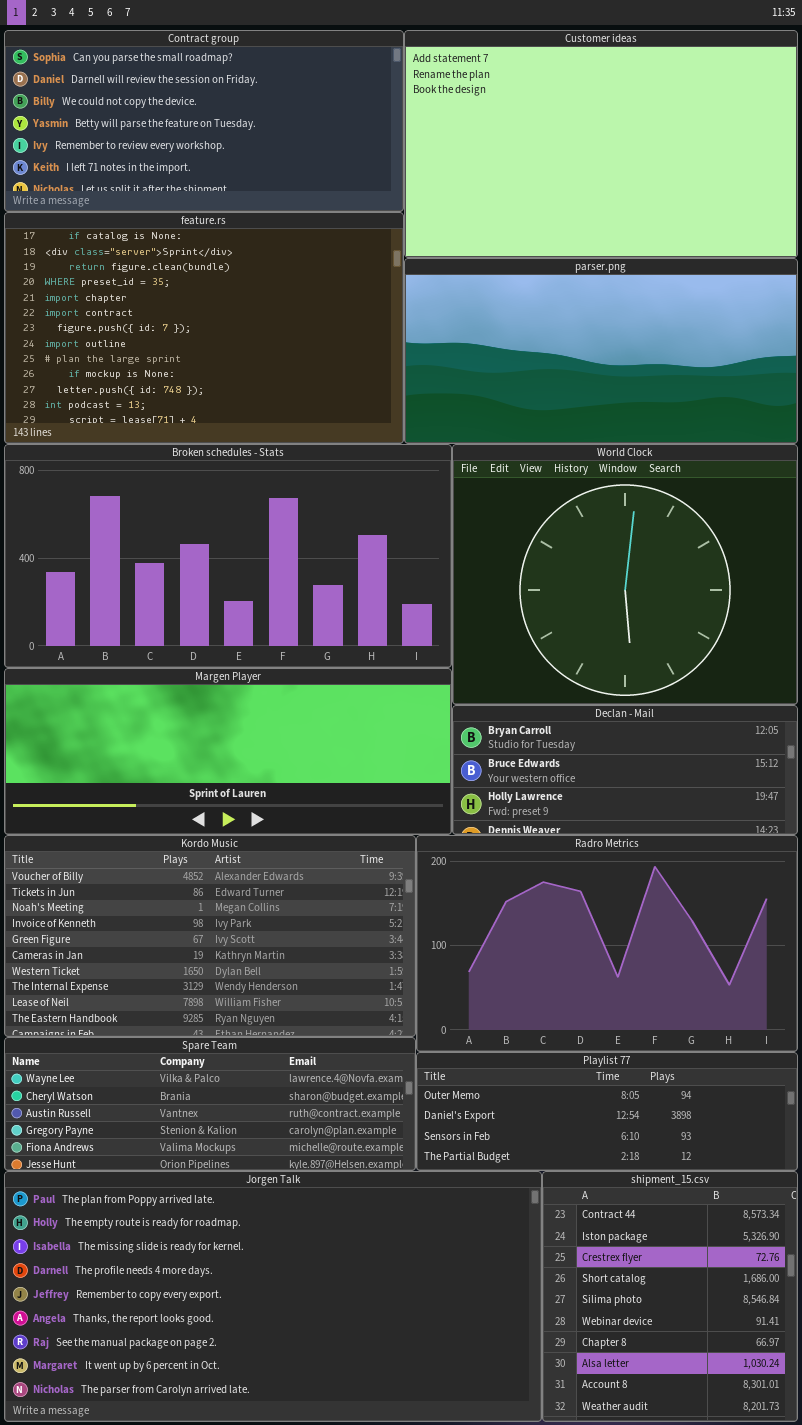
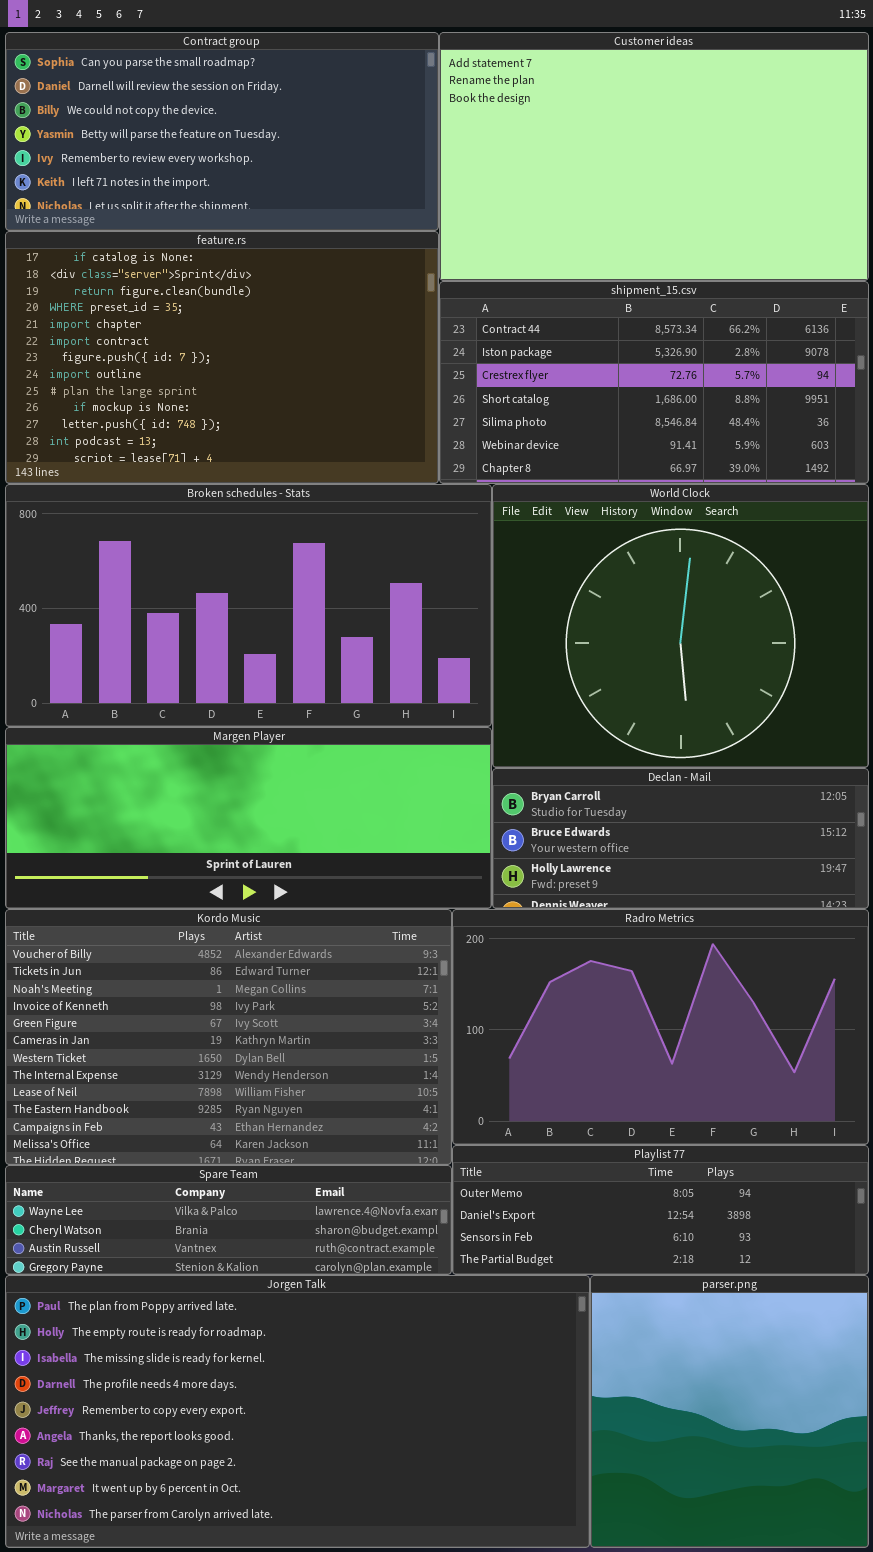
parser.png: [404,258,798,444] -> [590,1275,869,1548], moved, resized
Kordo Music: [4,835,416,1037] -> [5,909,452,1165], resized
Spare Team: [4,1037,416,1171] -> [5,1165,452,1275], resized
shipment_15.csv: [542,1171,798,1422] -> [439,281,869,484], moved, resized

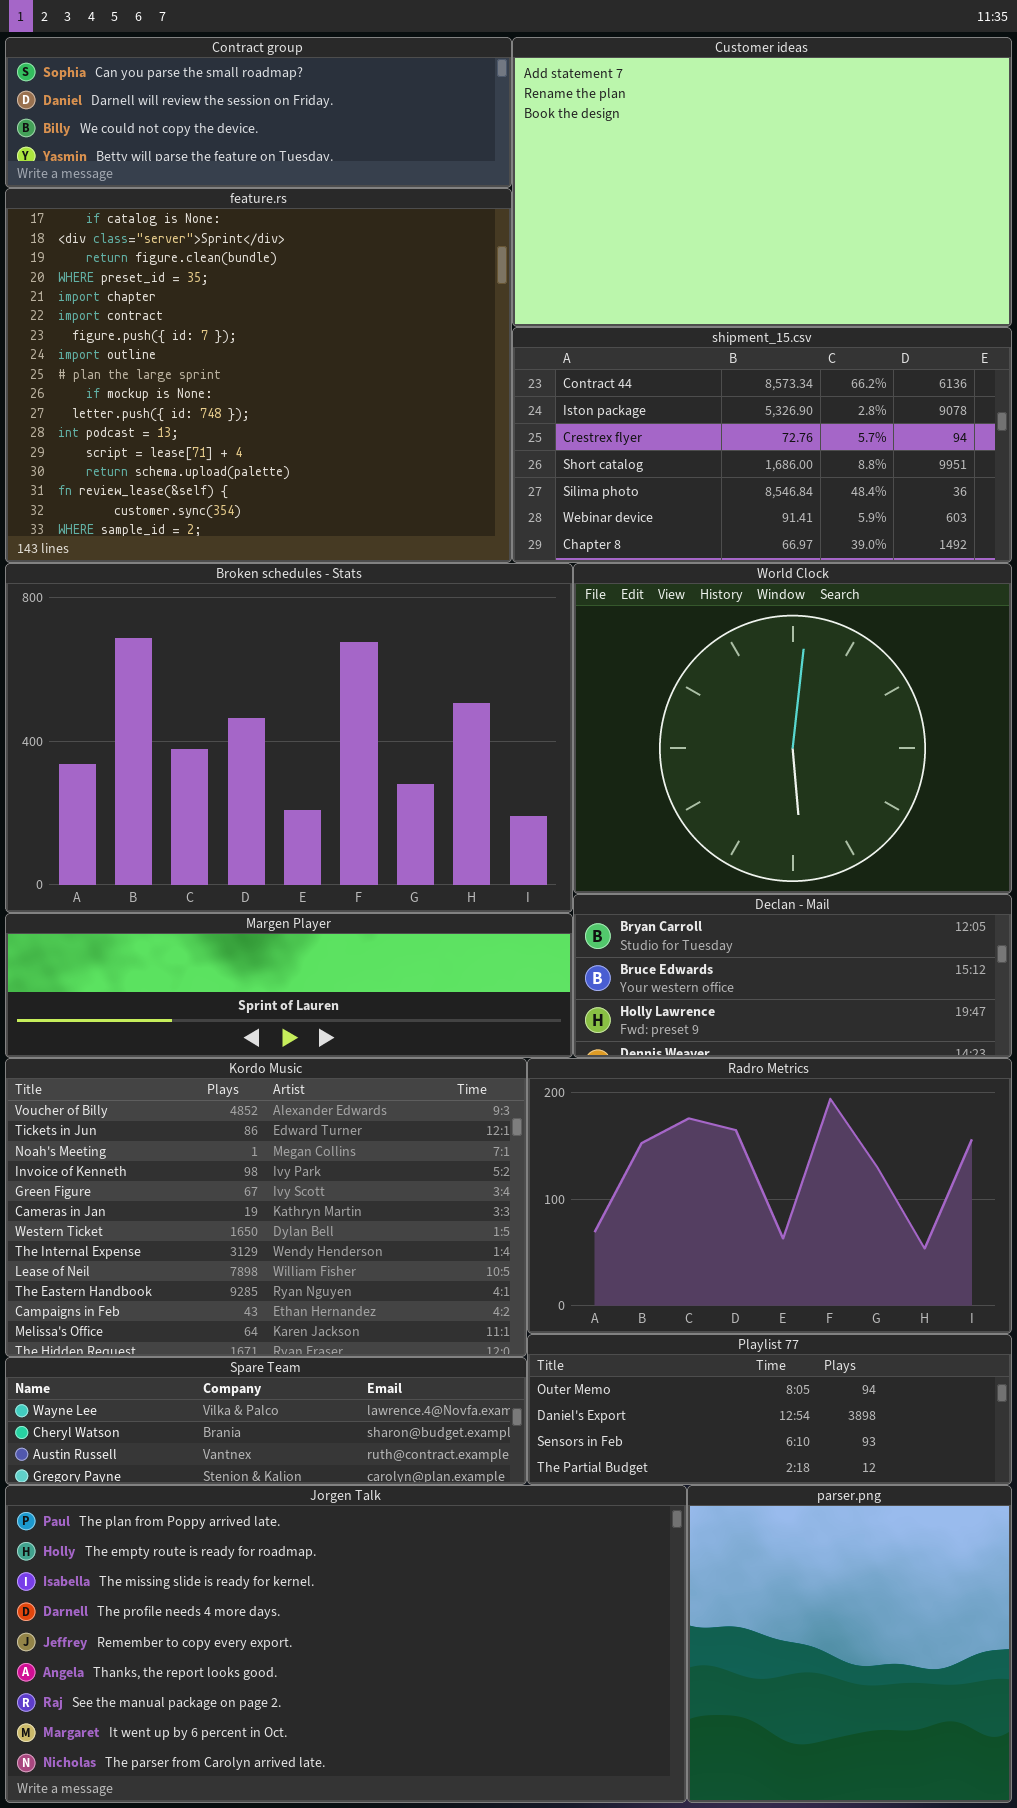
Contract group: [5,32,439,231] -> [5,37,512,188], resized
feature.rs: [5,231,439,484] -> [5,188,512,563], resized
Broken schedules - Stats: [5,484,492,727] -> [5,563,573,913], resized
Margen Player: [5,727,492,909] -> [5,913,573,1058], resized

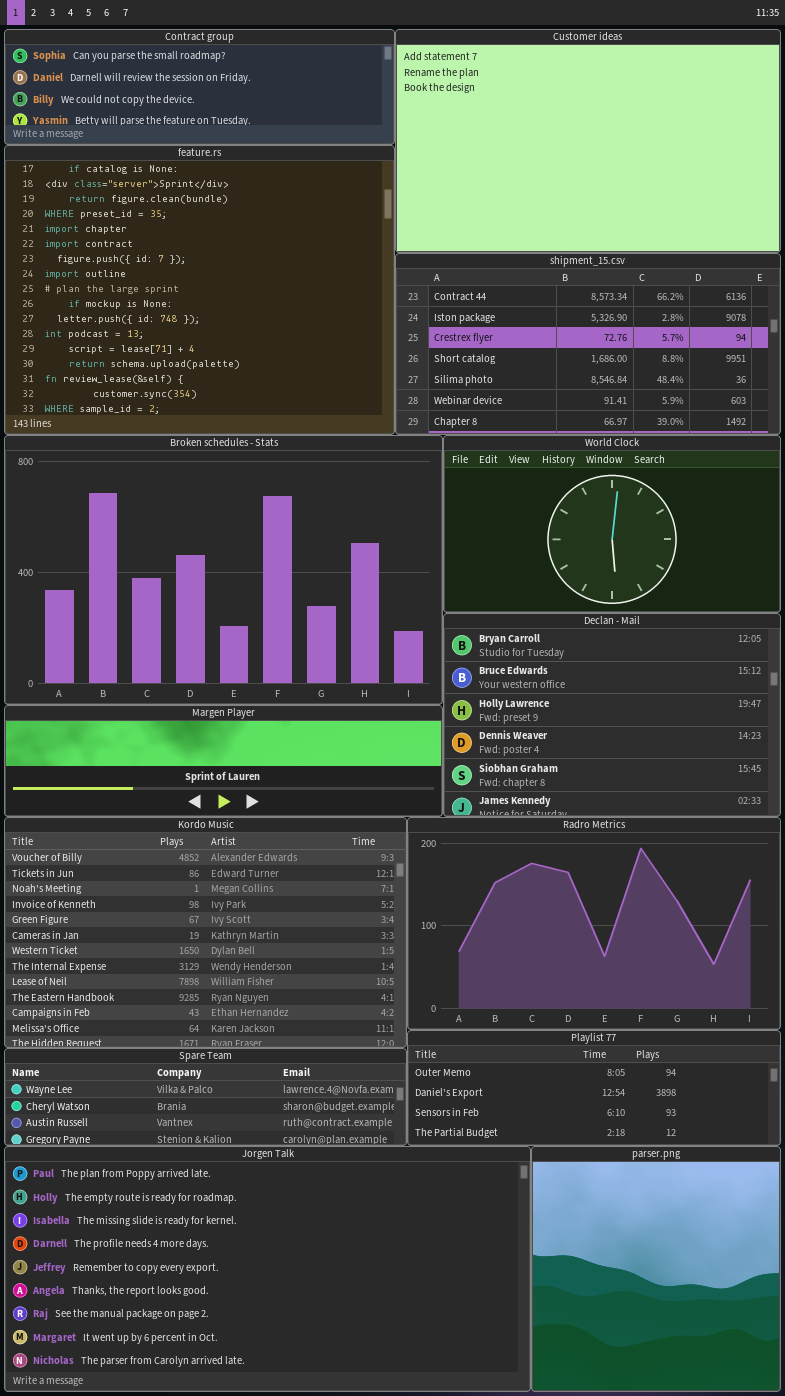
World Clock: [573,563,1012,894] -> [443,435,781,613], resized
Declan - Mail: [573,894,1012,1058] -> [443,613,781,817], resized

